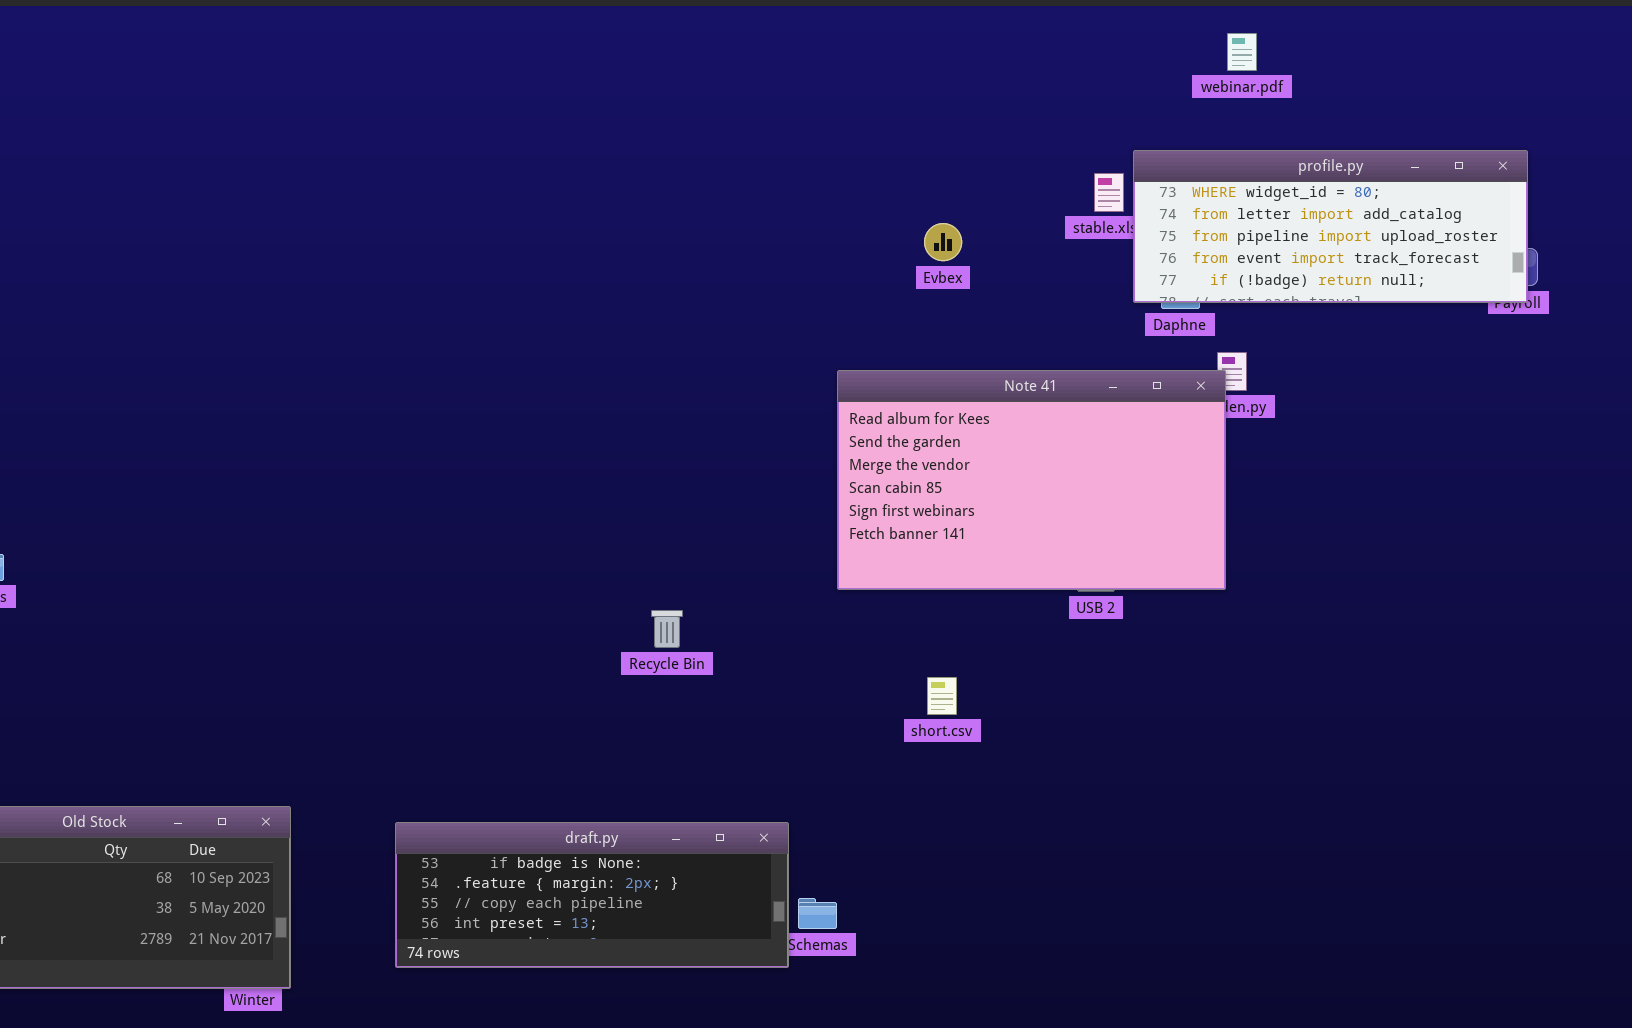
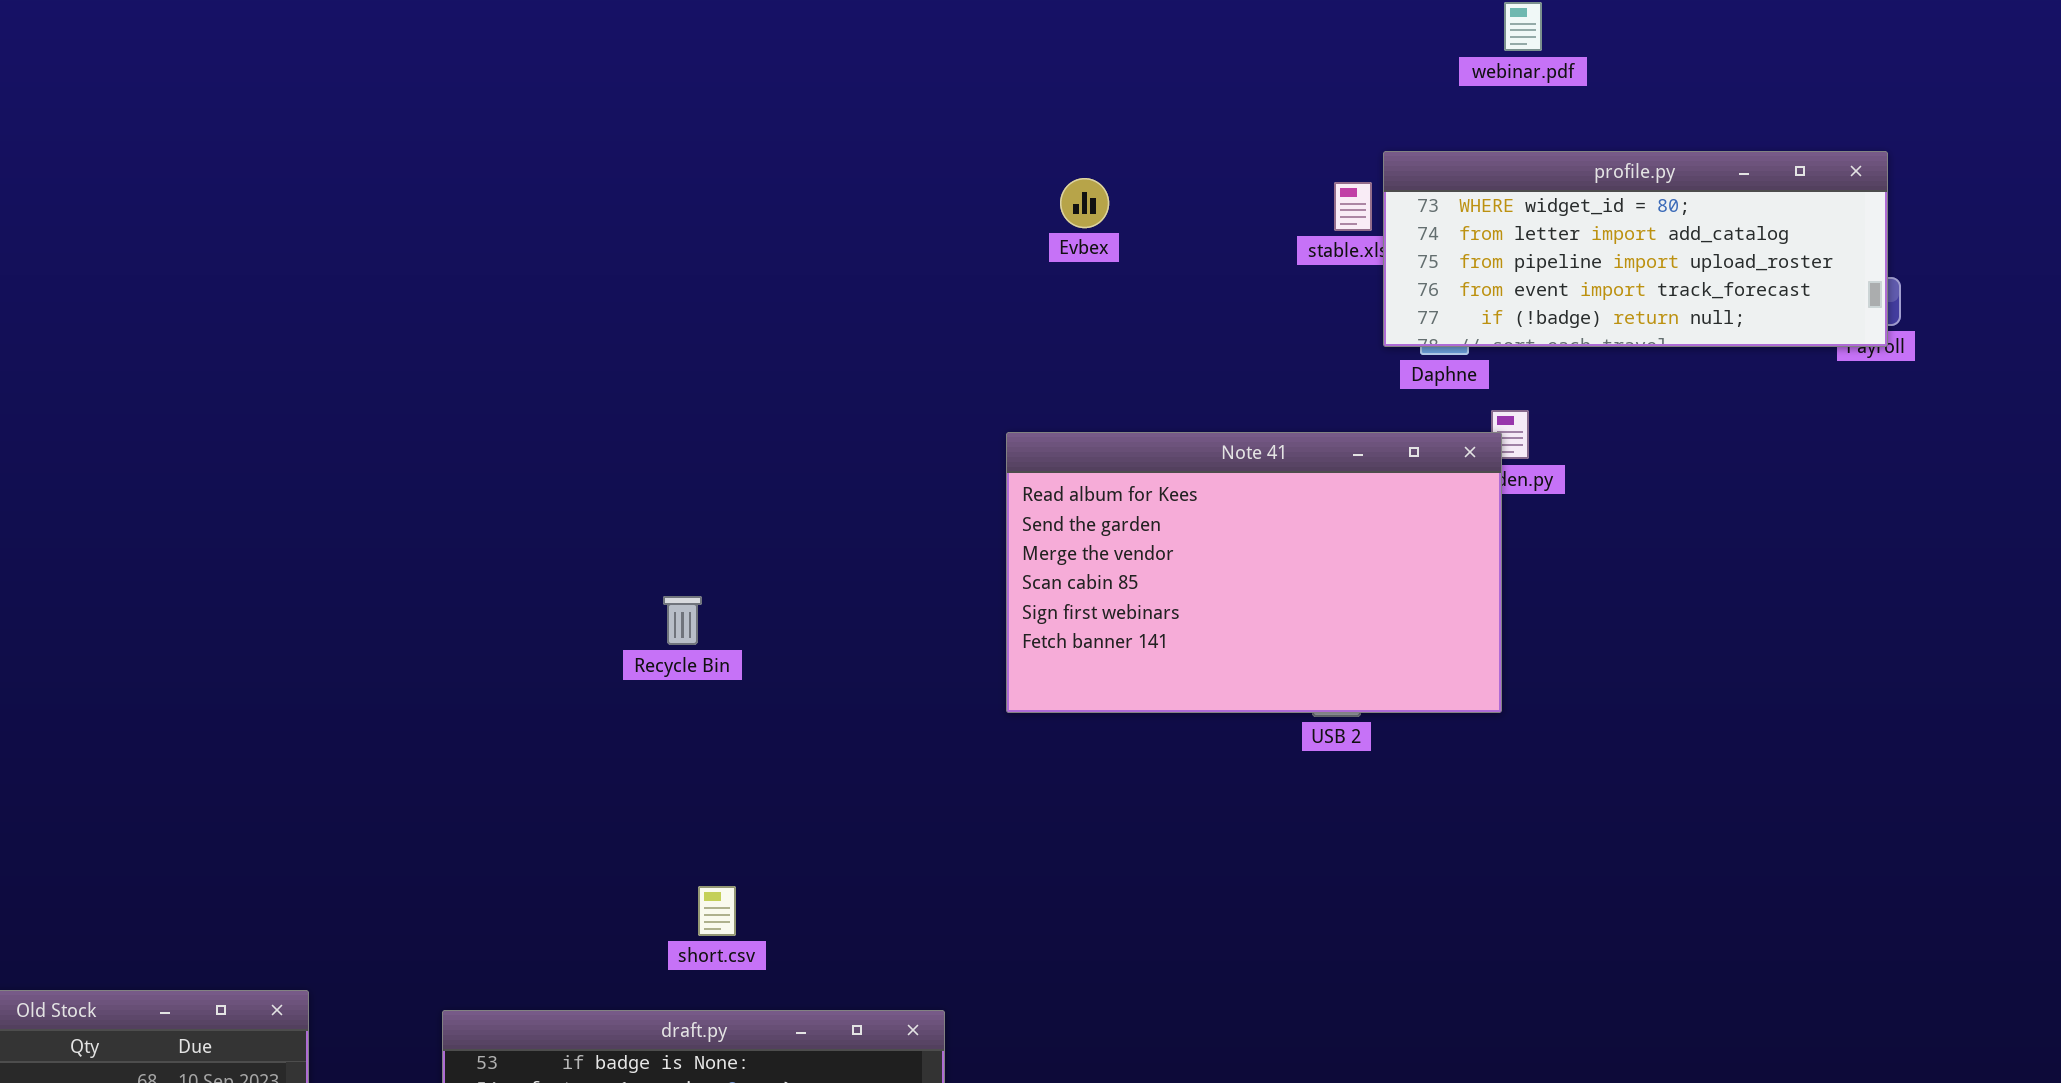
Evbex: [924,223,962,261] -> [1060,178,1109,228], moved
Recycle Bin: [651,610,683,648] -> [663,596,702,645], moved
short.csv: [927,677,957,715] -> [698,886,736,936], moved

